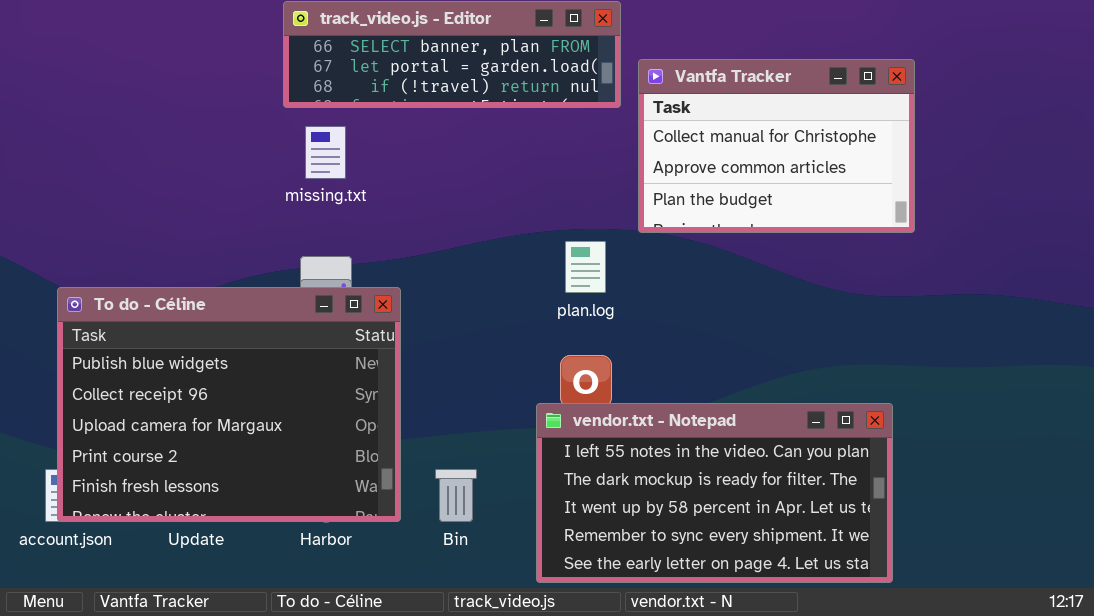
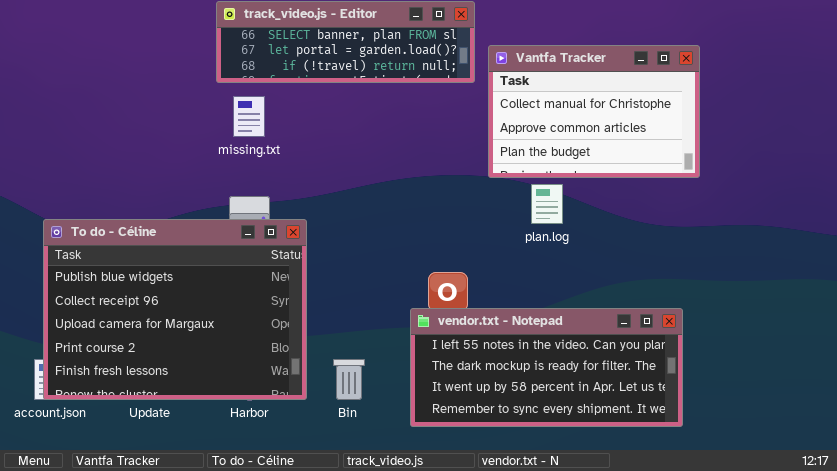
plan.log: [565,241,606,293] -> [531,184,563,224], moved
vendor.txt - Notepad: [536,403,893,583] -> [410,308,683,427], resized

